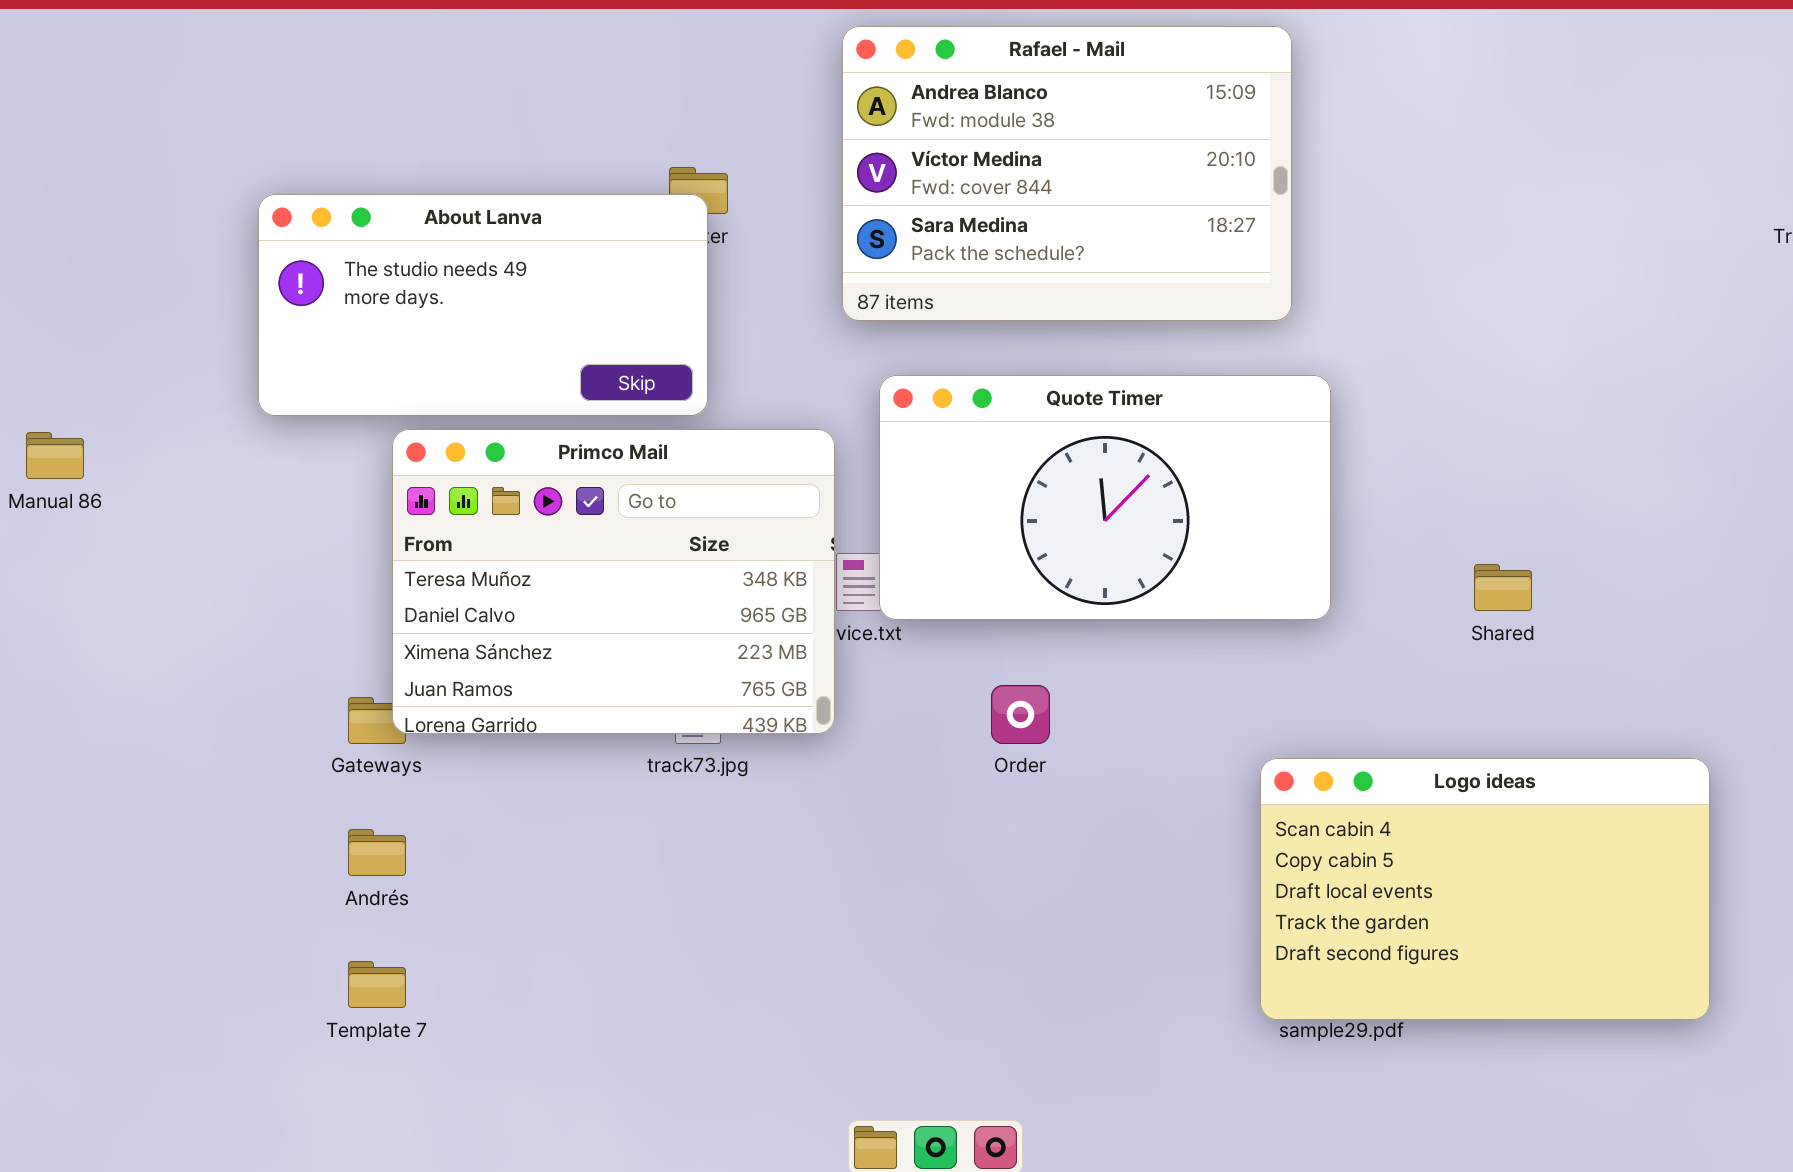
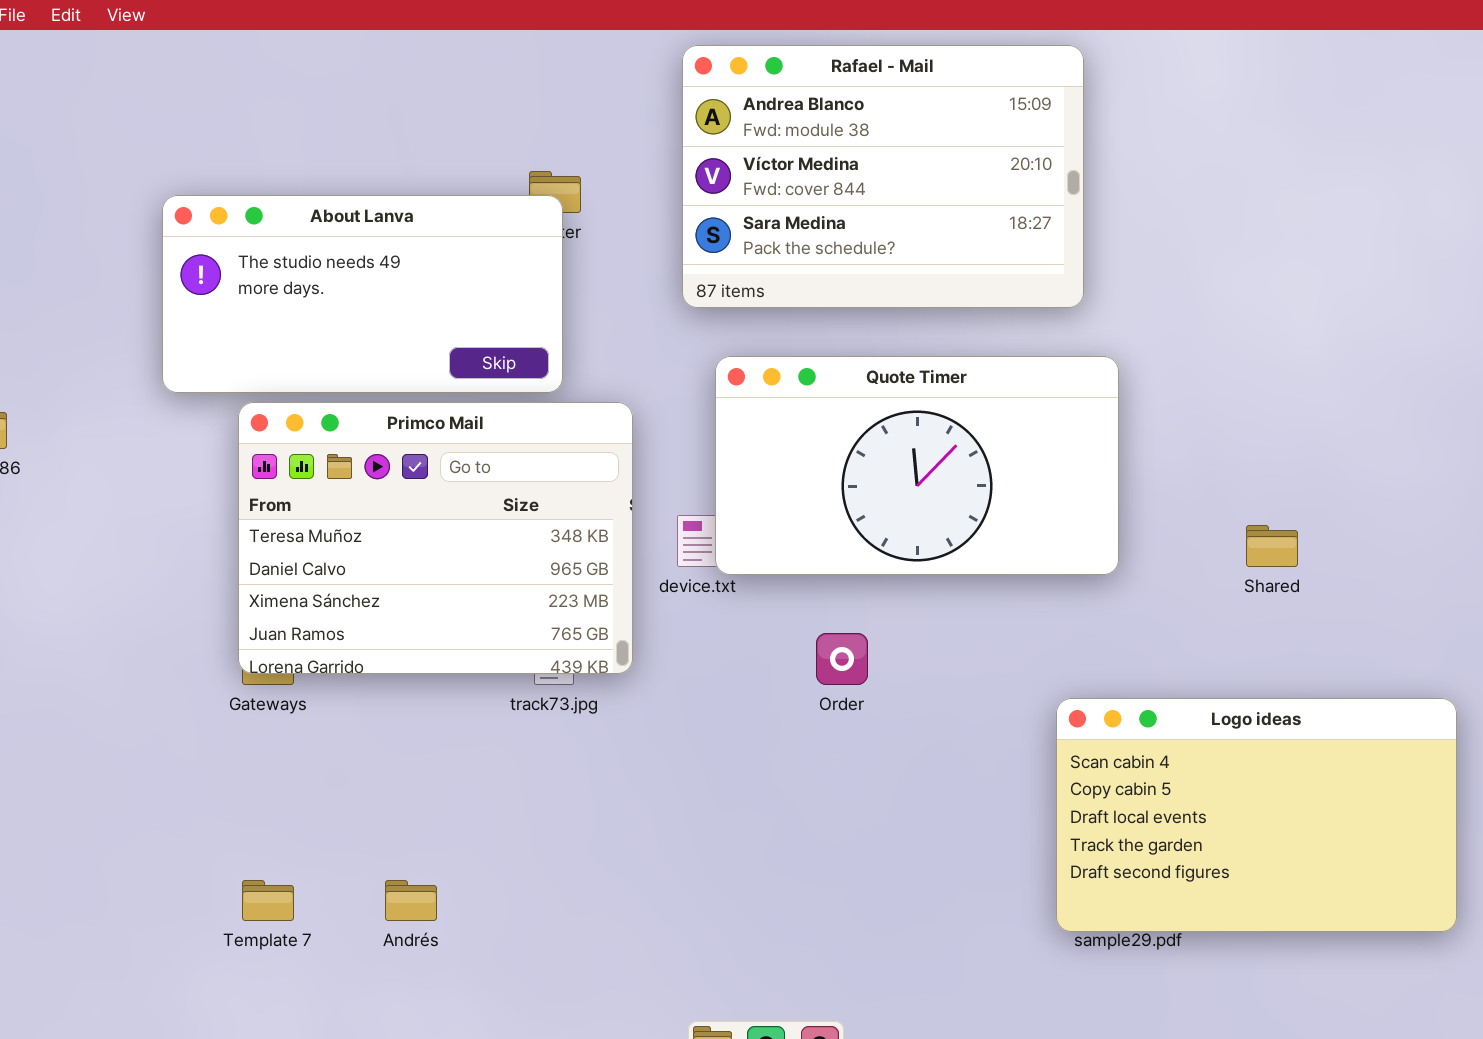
Primco Mail: [392,429,835,734] -> [238,402,633,674], moved
Andrés: [348,829,406,876] -> [385,880,437,921], moved

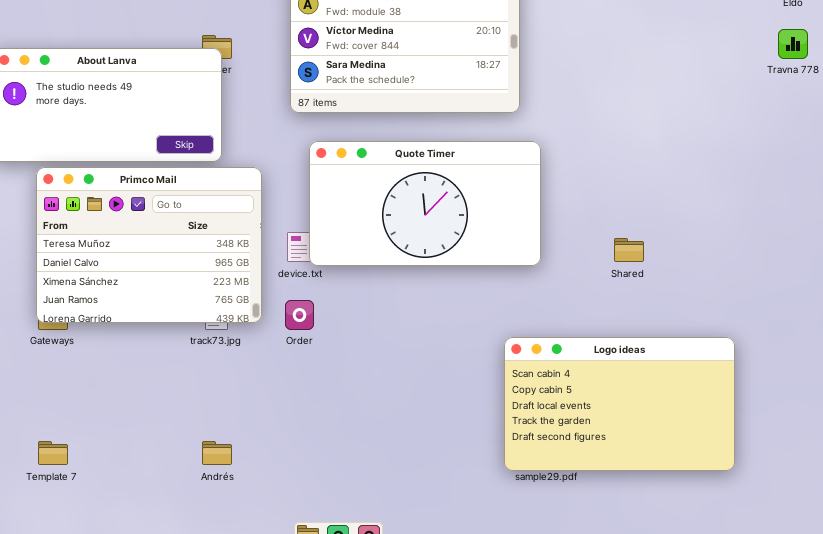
Order: [816,633,868,685] -> [285,300,314,330], moved
Andrés: [385,880,437,921] -> [202,441,232,465], moved

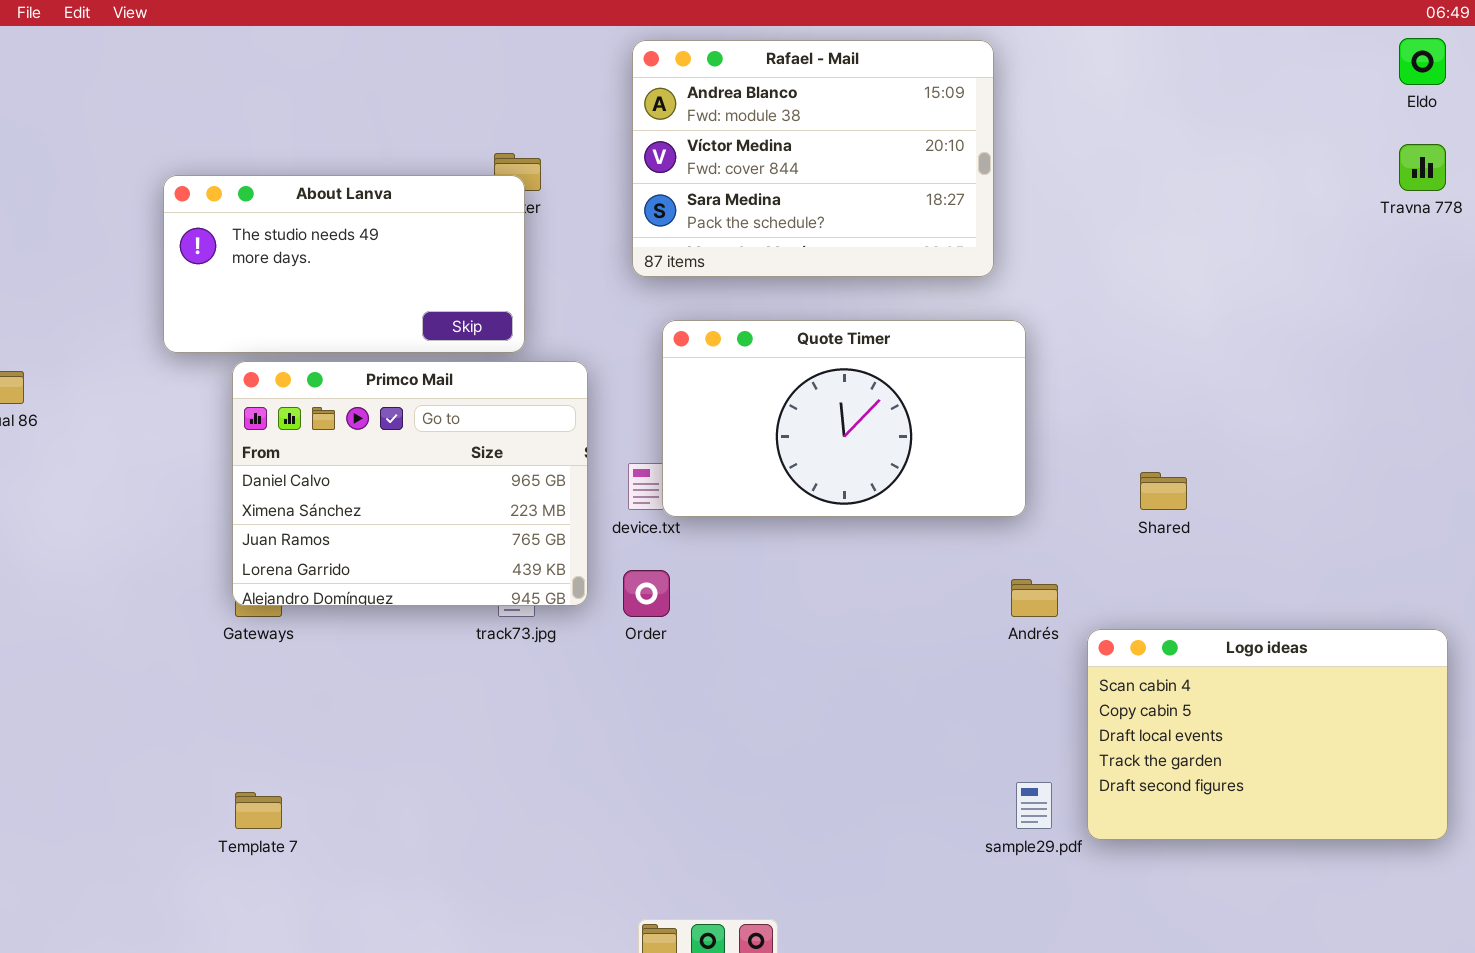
Primco Mail: [36,167,262,323] -> [232,361,588,606], scrolled down 1 row
Logo ideas: [504,337,735,471] -> [1087,629,1448,840], moved
Andrés: [202,441,232,465] -> [1011,579,1058,617], moved

